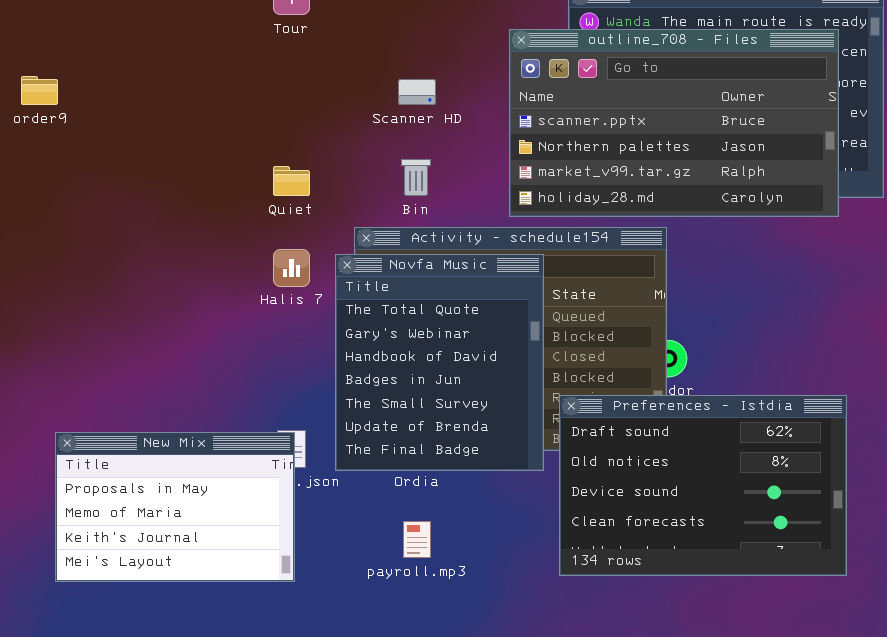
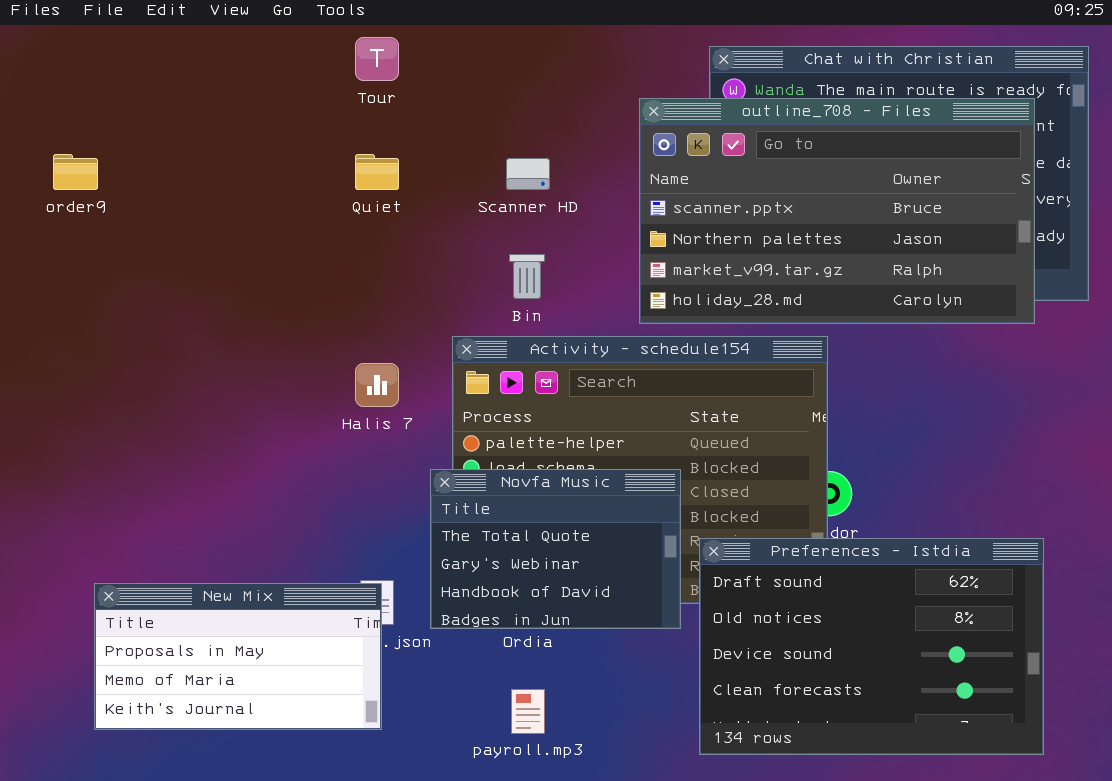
Quiet: [273,166,310,196] -> [355,154,399,190], moved
Novfa Music: [335,254,544,471] -> [430,469,681,629], resized
New Mix: [55,432,295,582] -> [94,583,382,730], resized

